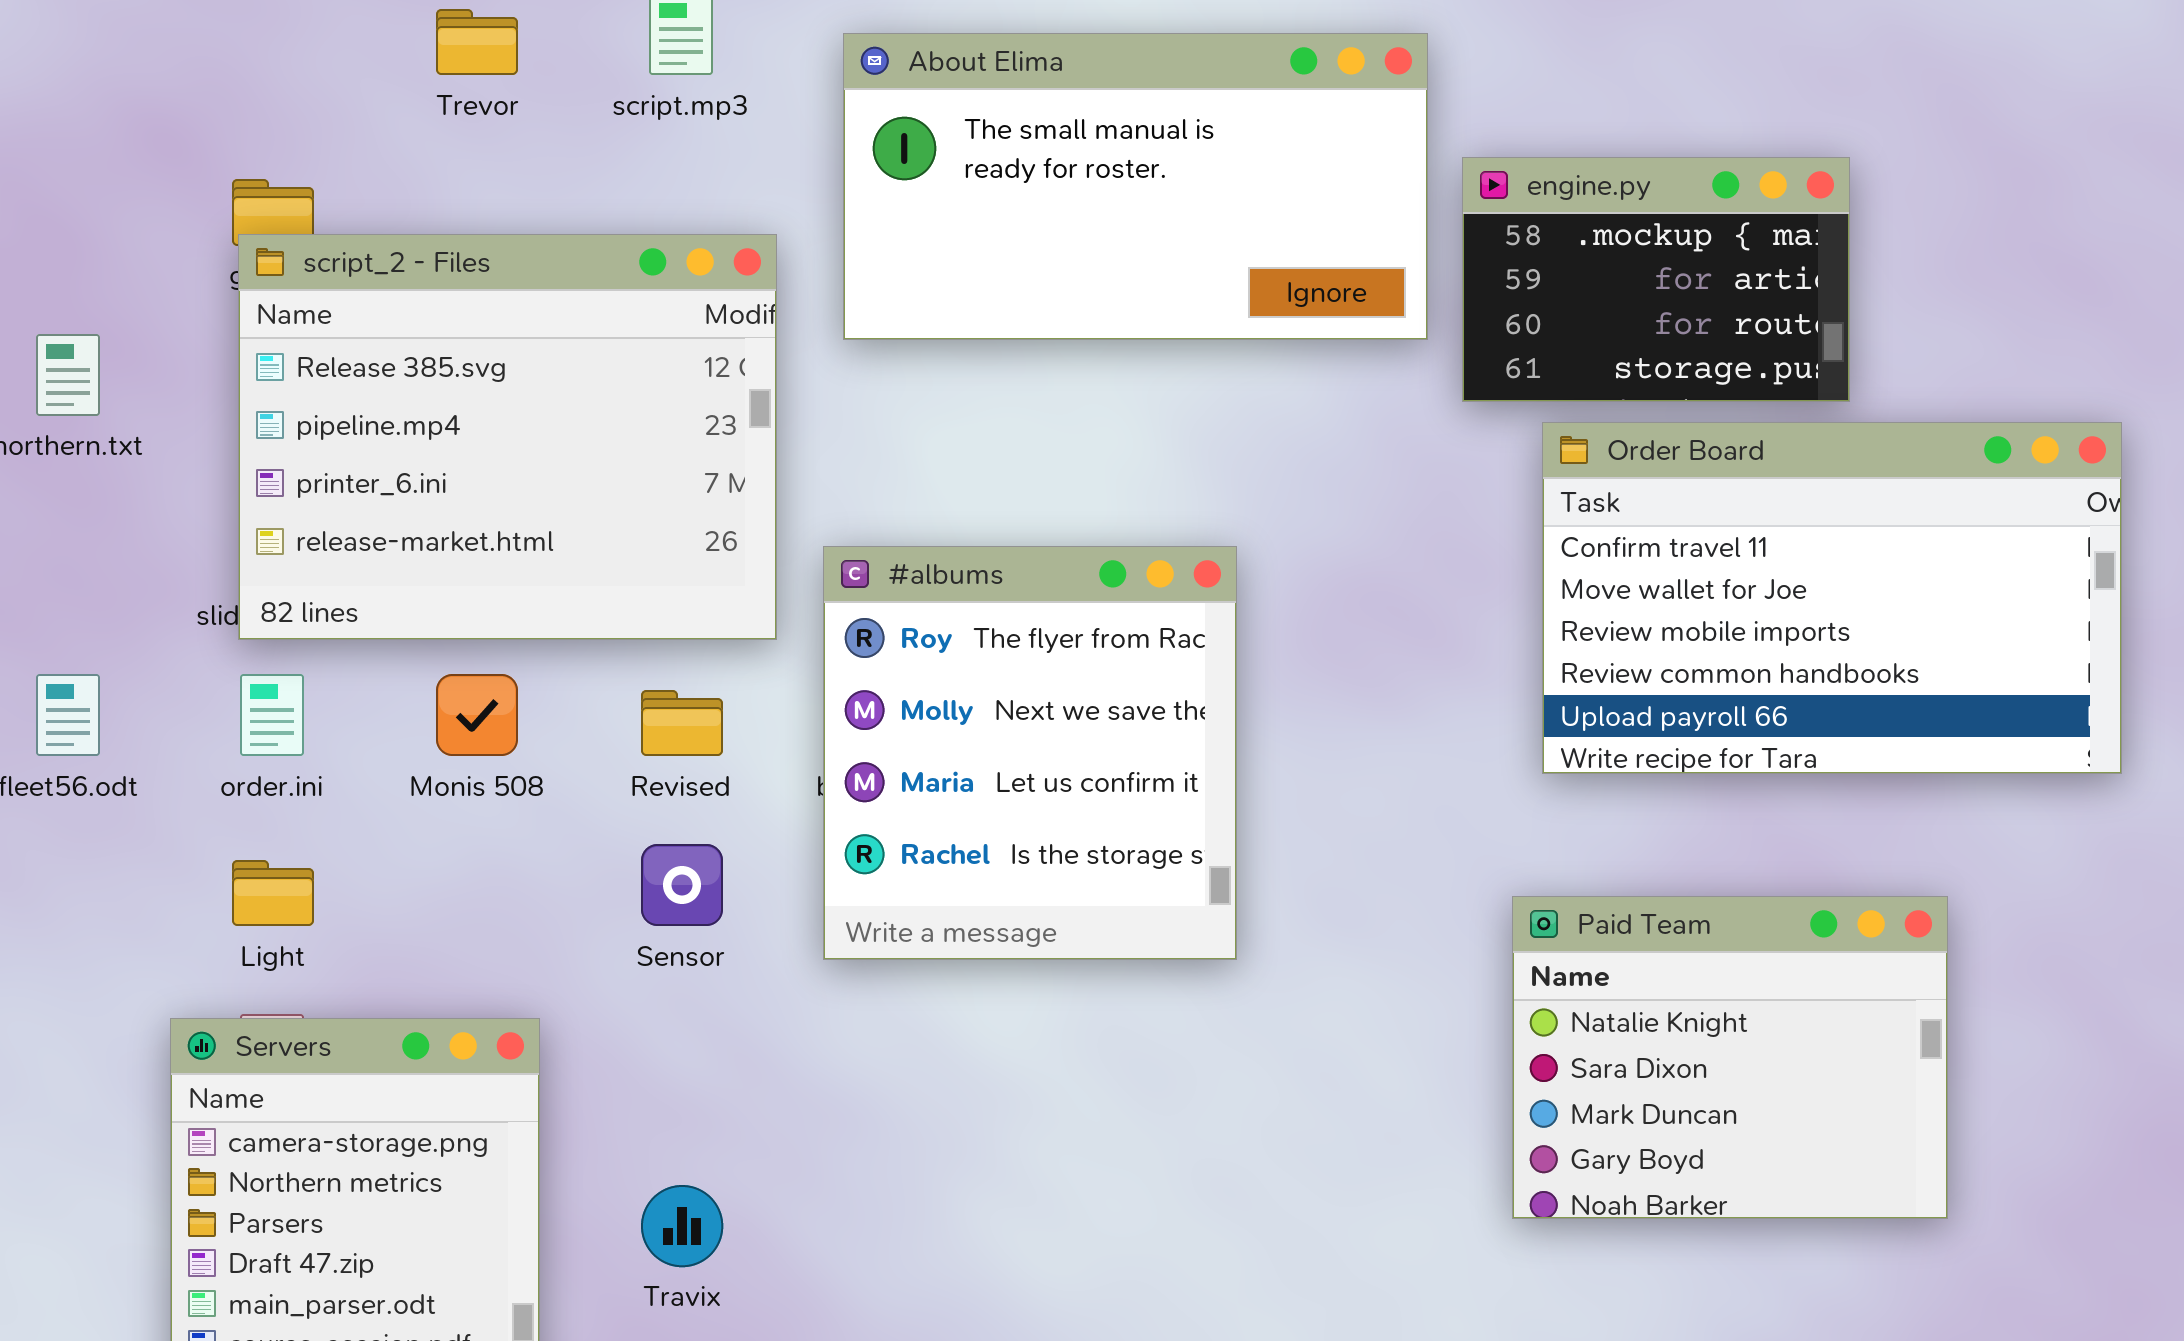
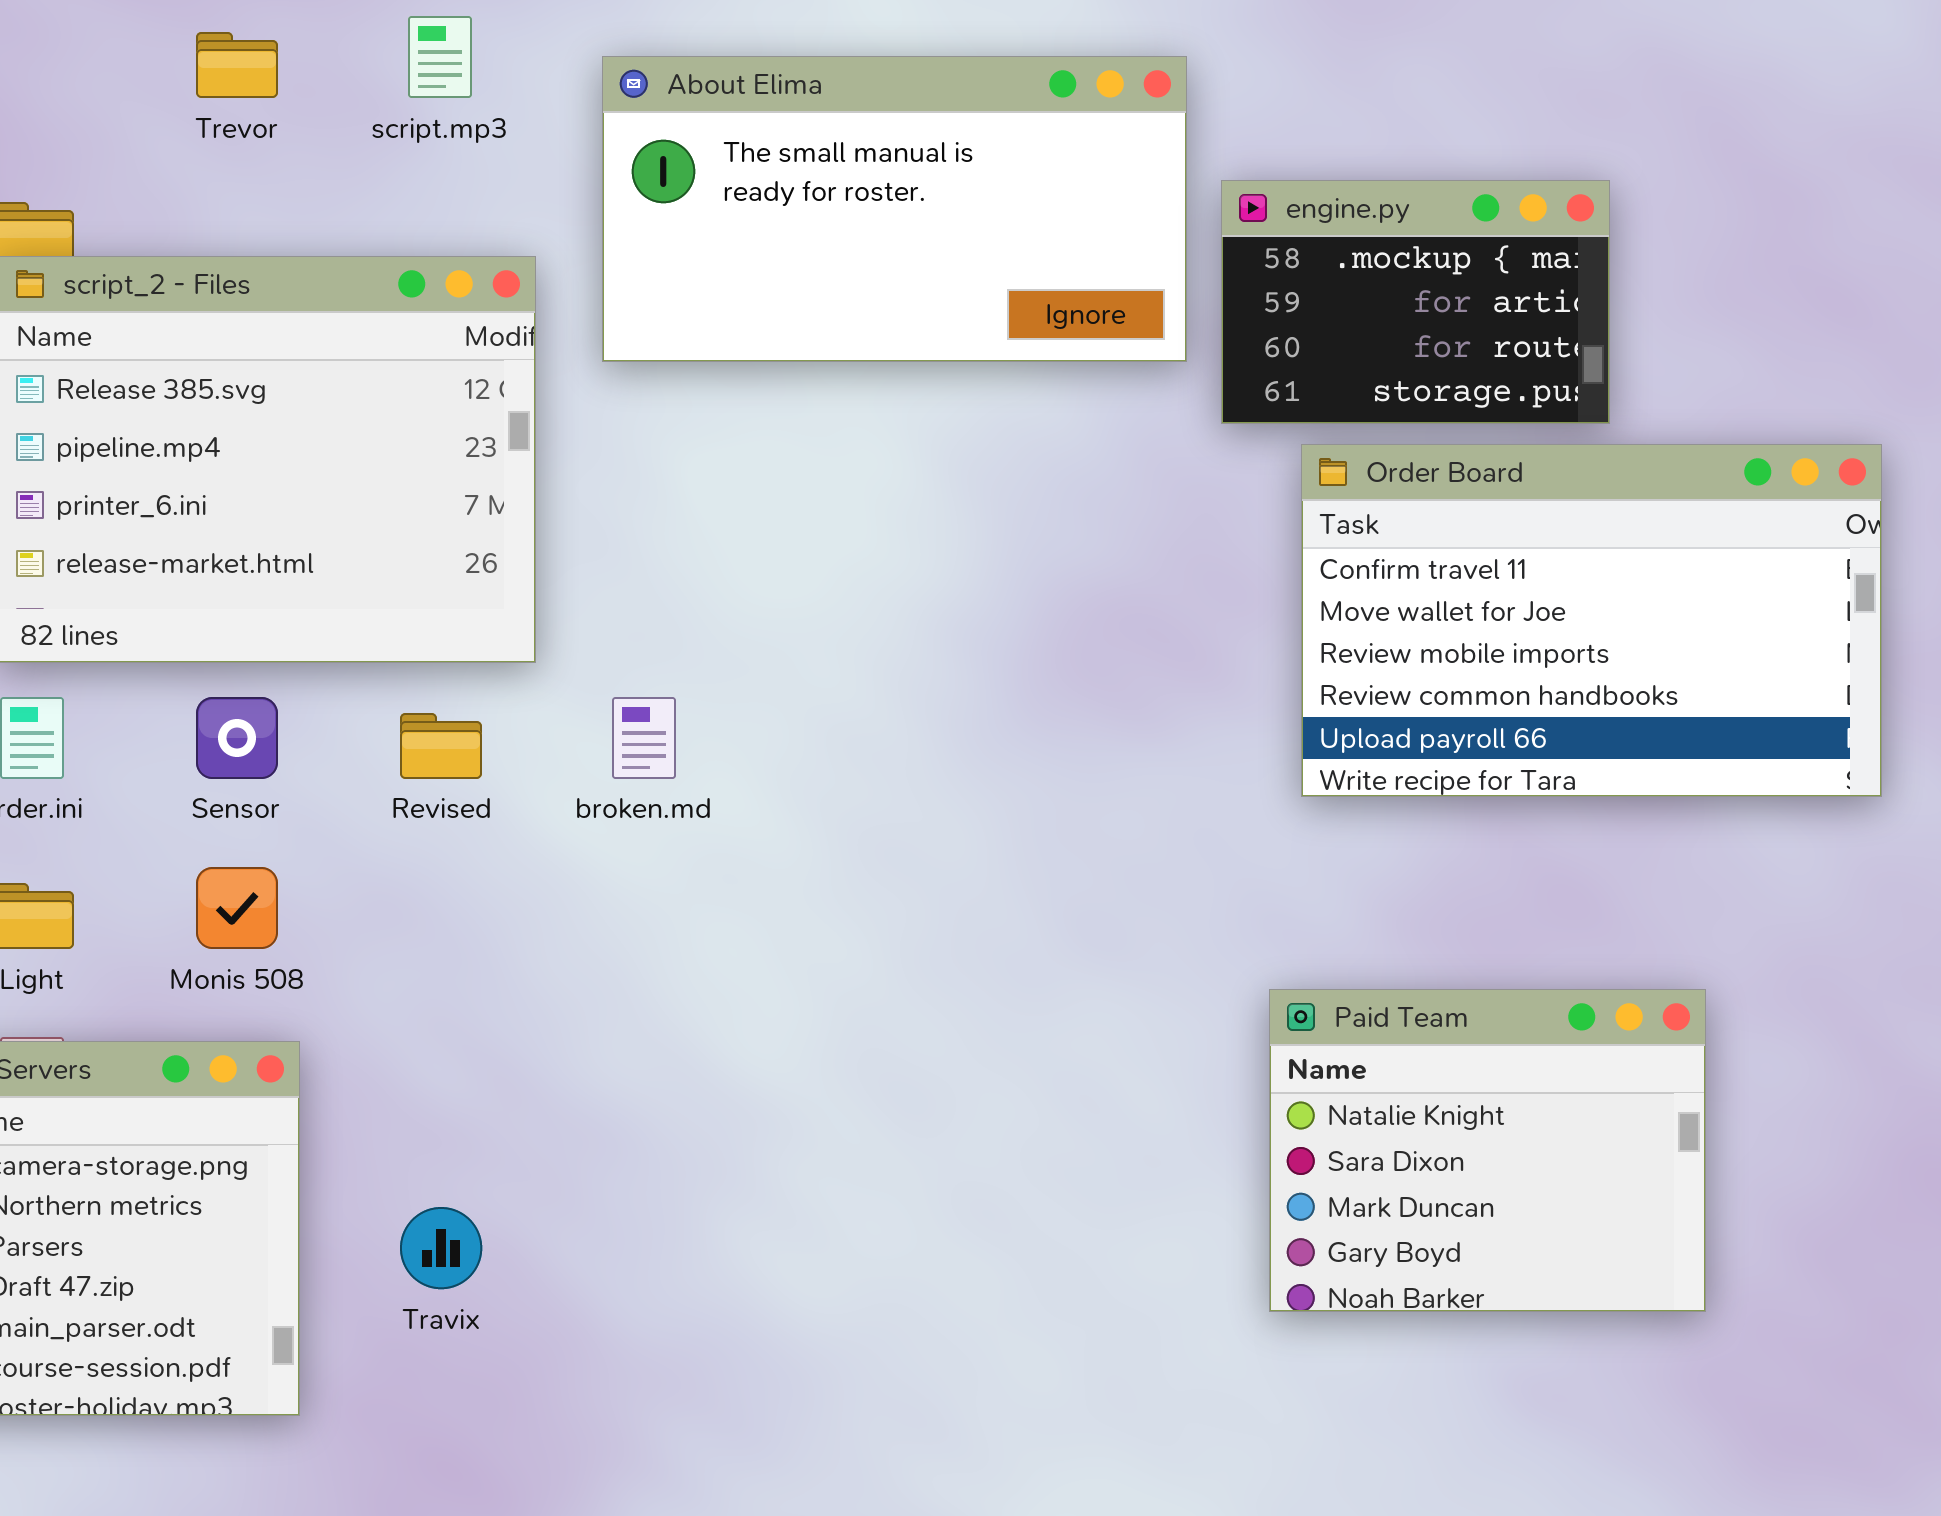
#albums: [823,546,1237,960] -> none, closed
Monis 508: [436,674,518,756] -> [196,867,278,949], moved
Sensor: [641,844,723,926] -> [196,697,278,779], moved
Paid Team: [1512,896,1948,1219] -> [1269,989,1706,1312], moved

